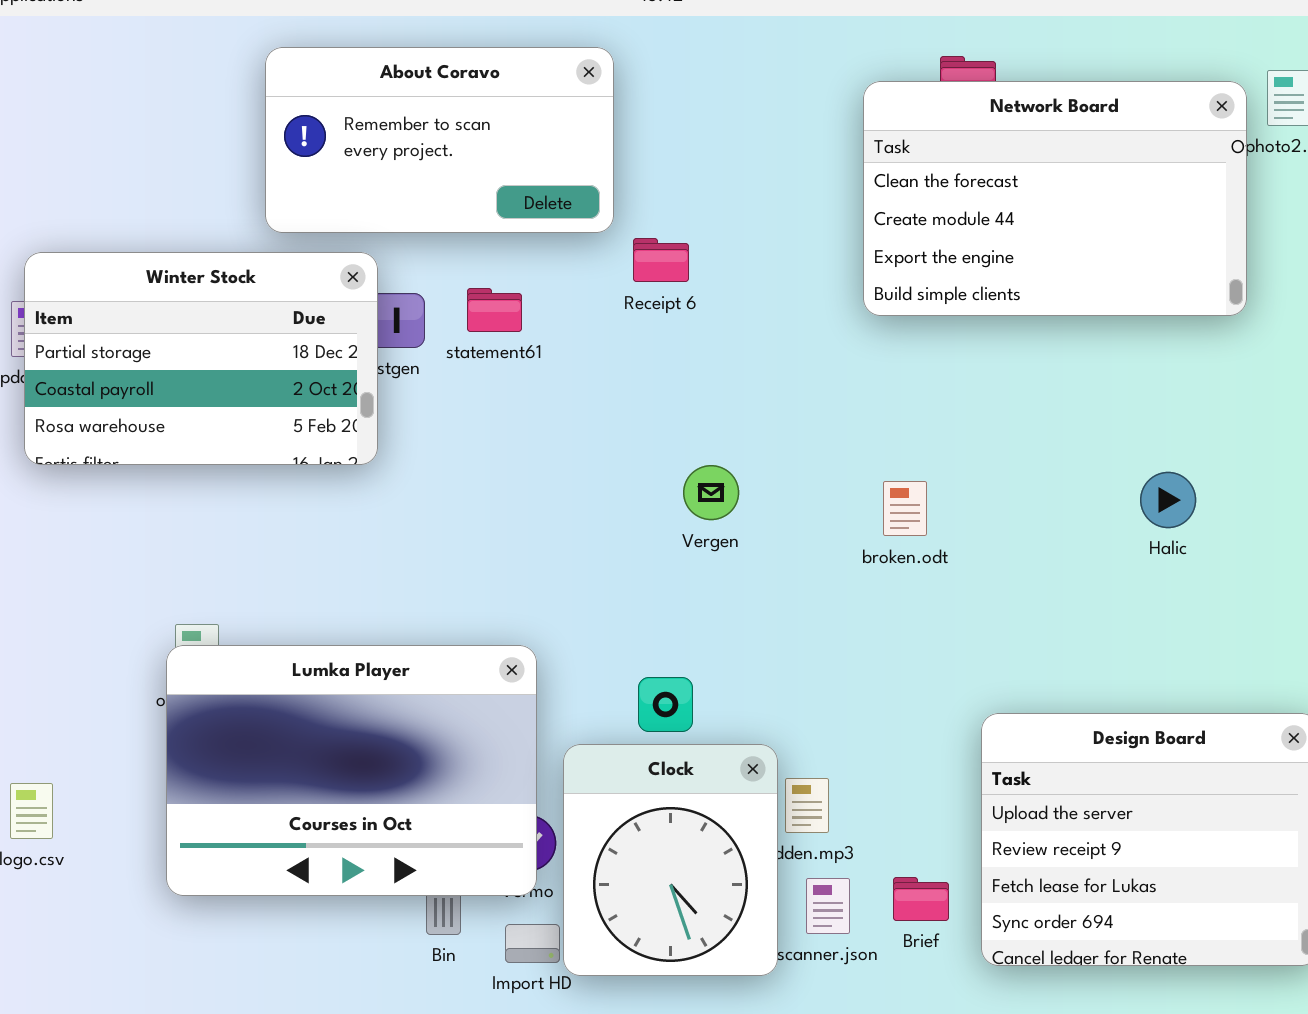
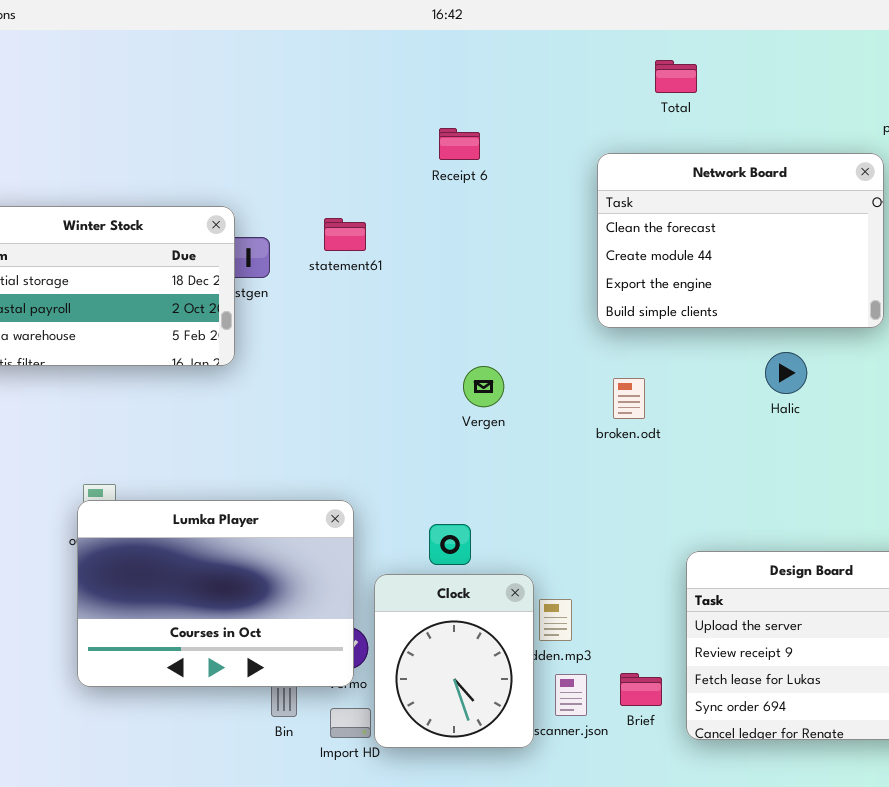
About Coravo: [265,47,614,233] -> none, closed
Network Board: [863,81,1247,316] -> [597,153,884,328], moved
Receipt 6: [633,238,689,282] -> [439,128,480,160], moved
statement61: [467,288,522,332] -> [324,218,366,251], moved
Halic: [1140,472,1196,528] -> [765,352,807,394], moved

